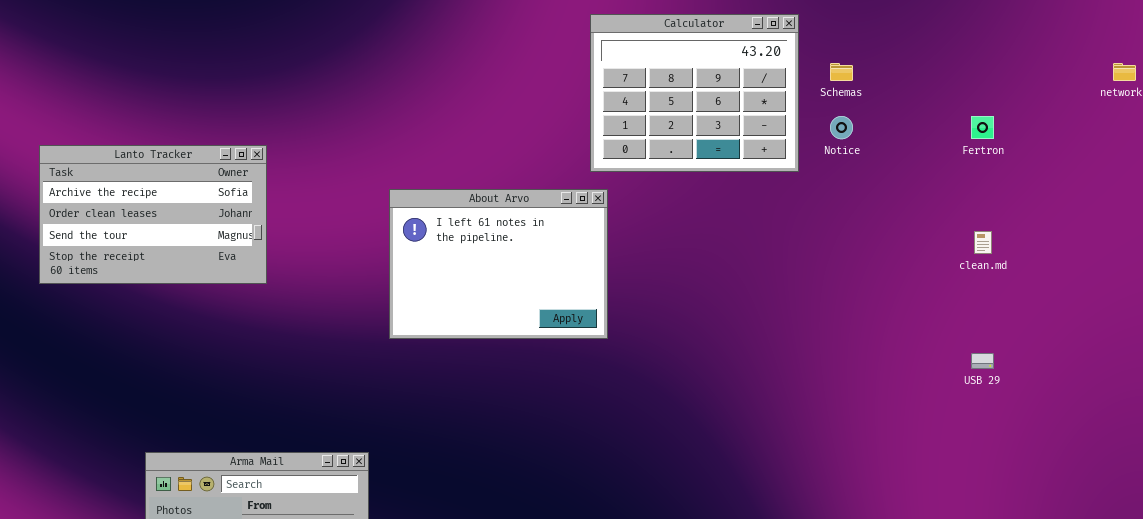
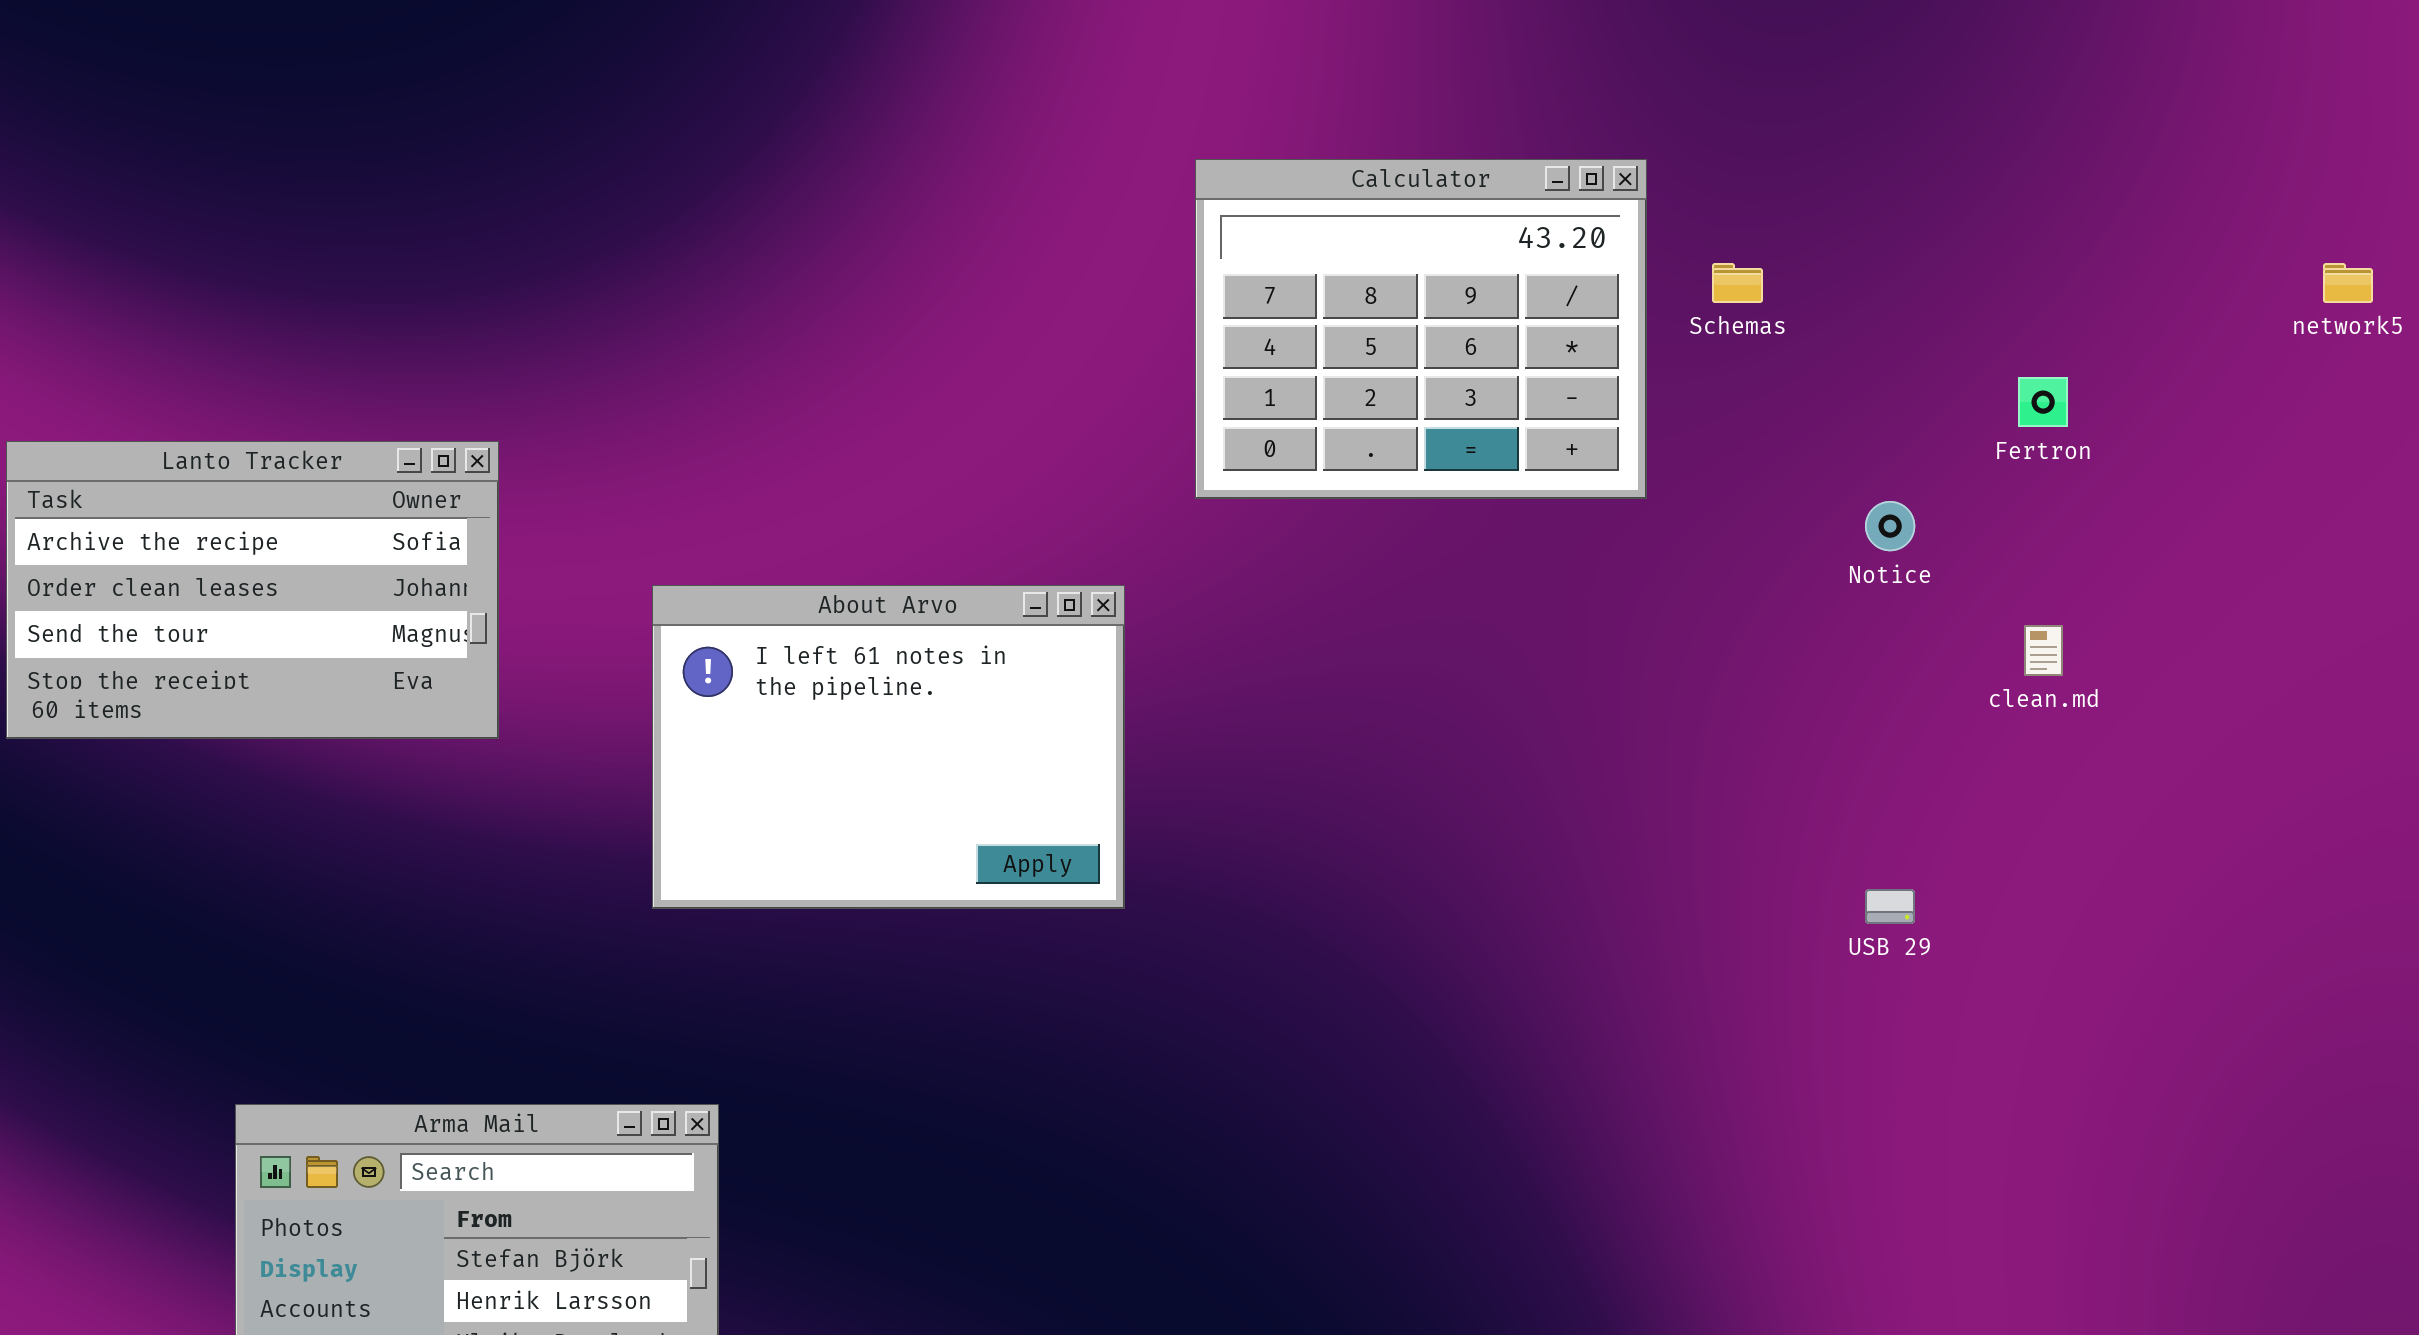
Notice: [830,116,853,139] -> [1865,501,1915,551], moved
About Arvo: [389,189,608,339] -> [652,585,1125,909], moved
USB 29: [971,353,994,369] -> [1865,889,1915,924], moved

